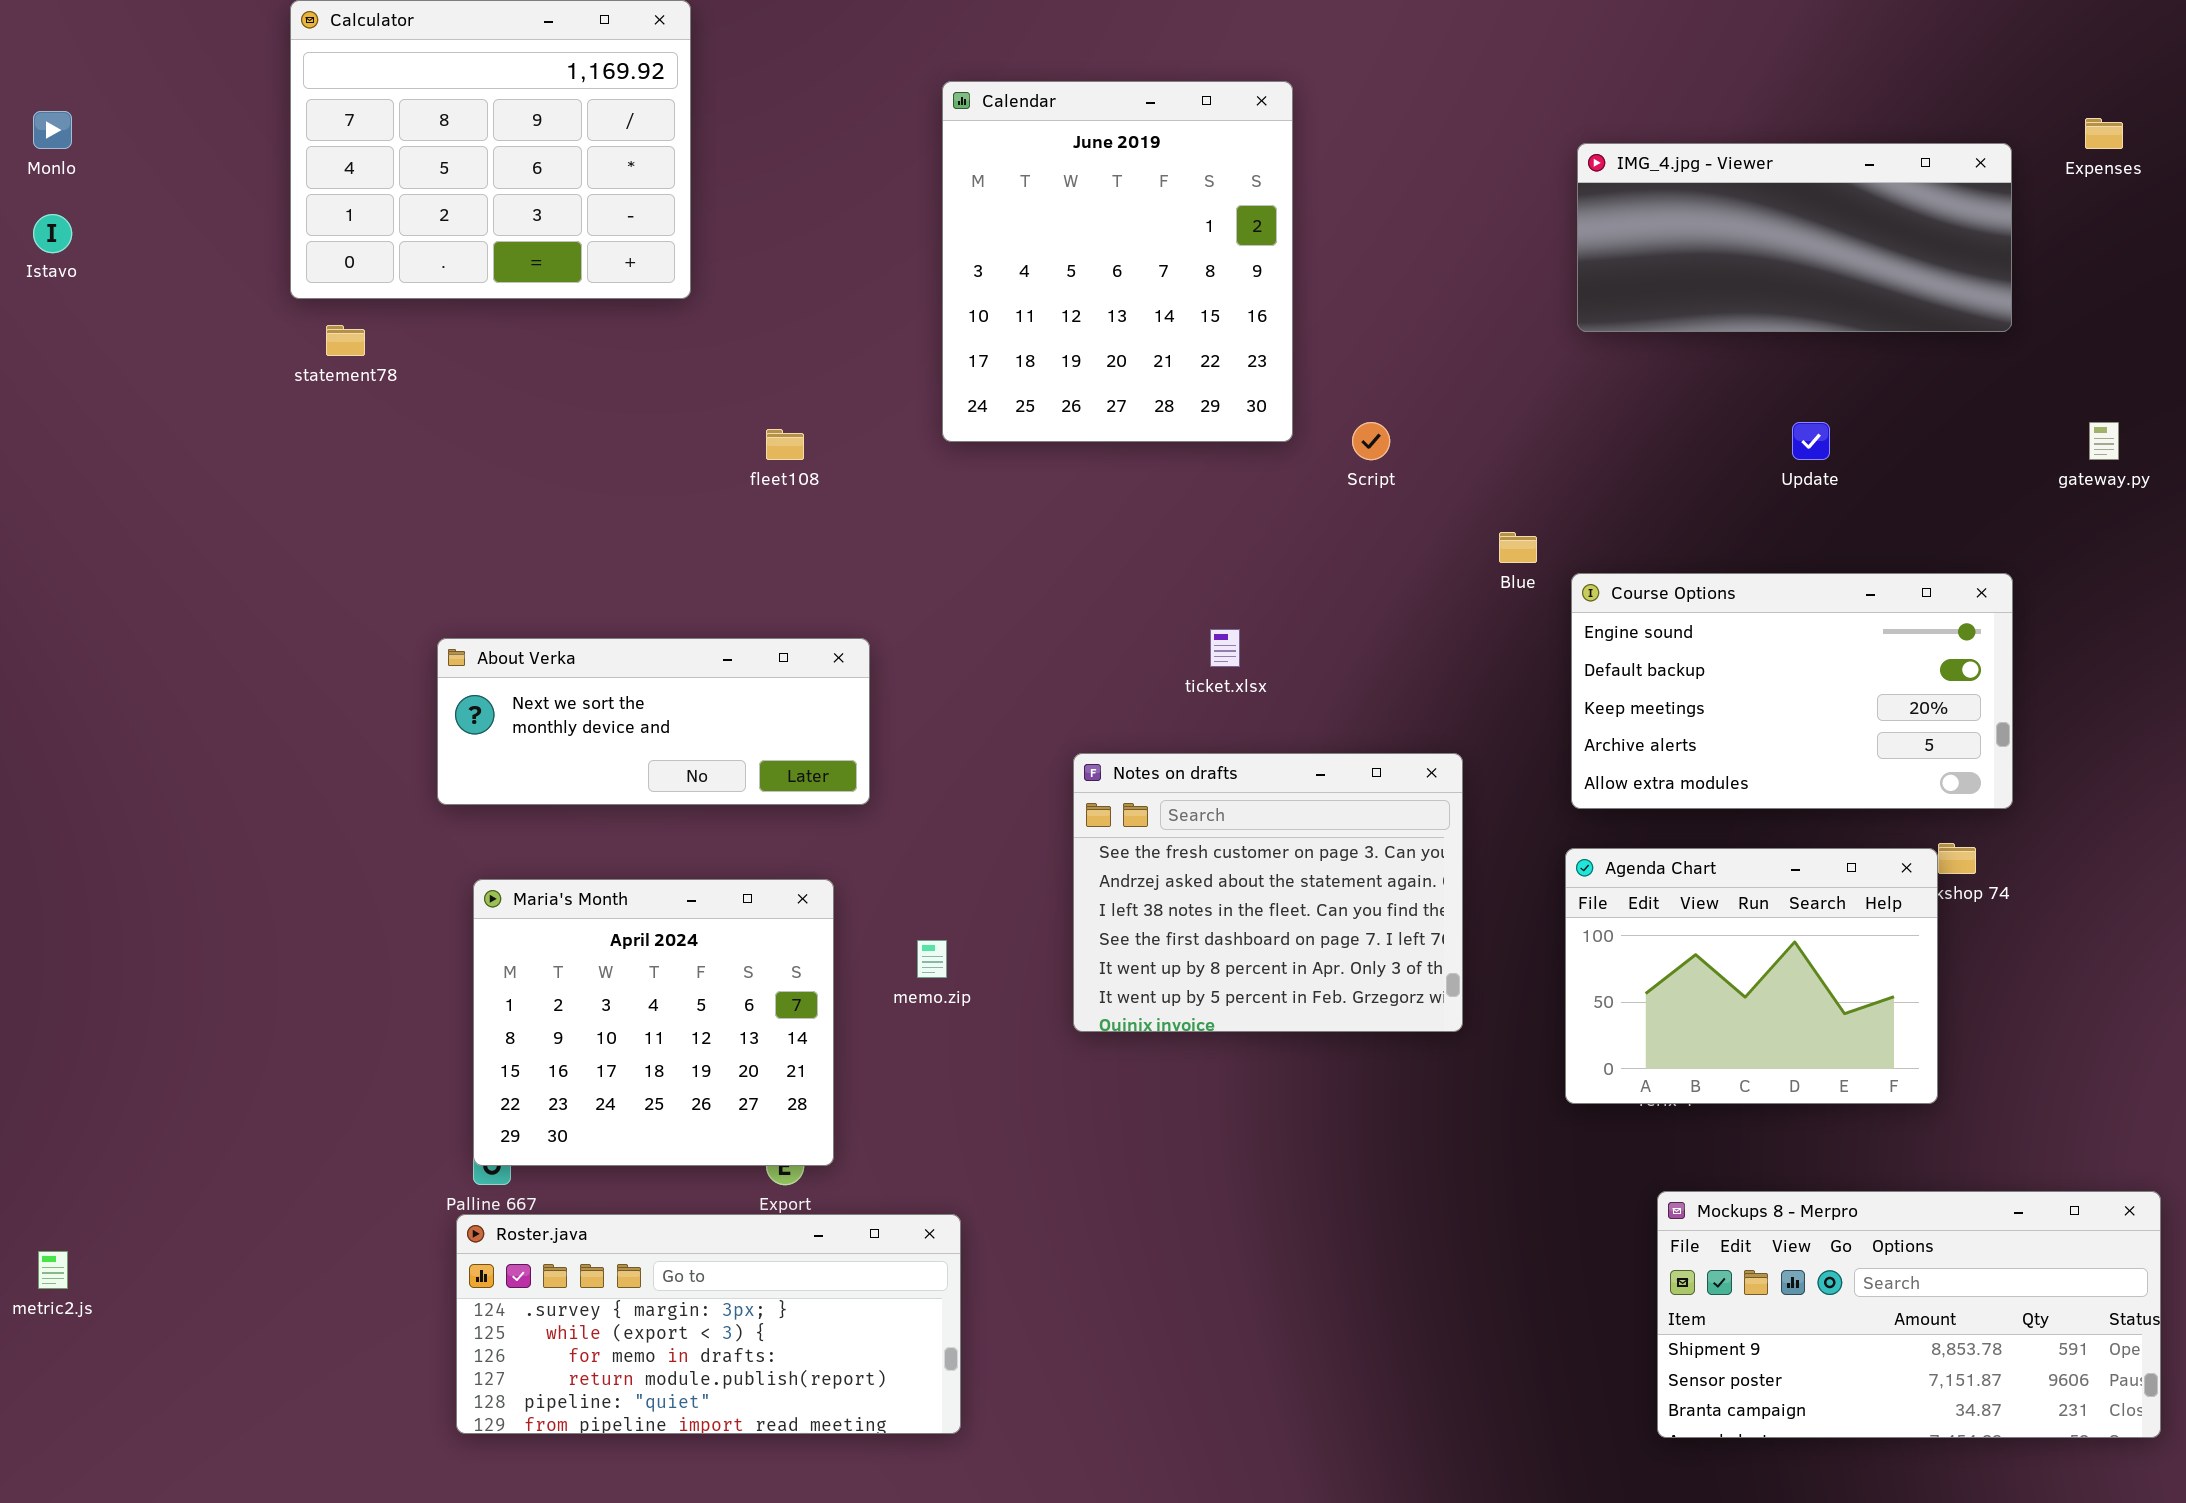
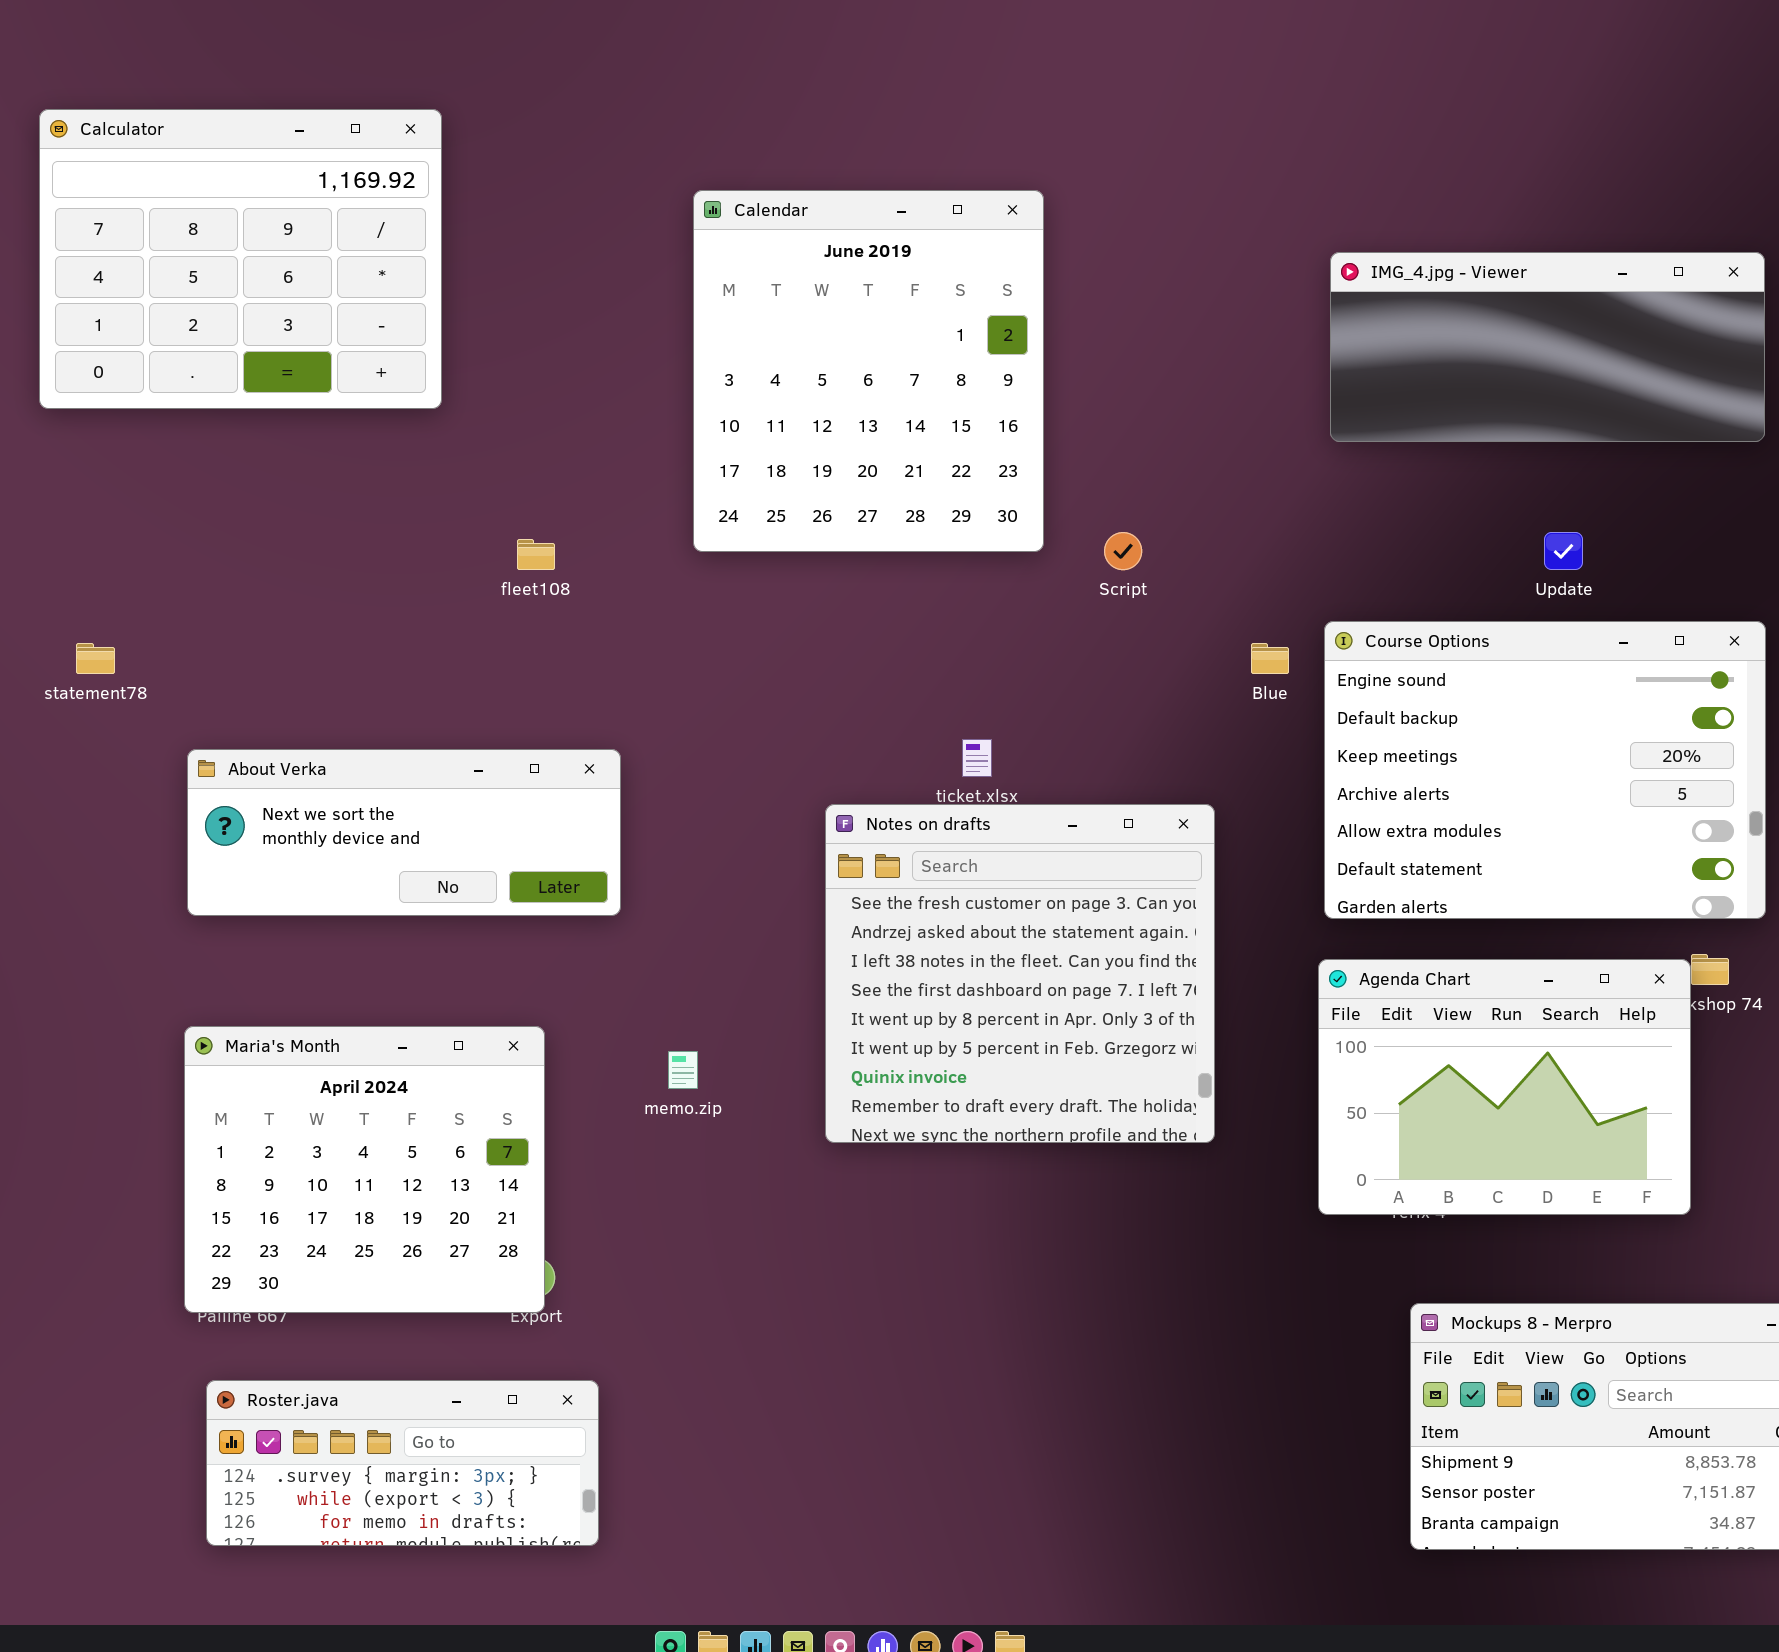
statement78: [326,325,365,356] -> [76,643,115,674], moved
Course Options: [1571,573,2013,809] -> [1324,621,1766,919], resized
Notes on drafts: [1073,753,1463,1032] -> [825,804,1215,1143], resized
Maria's Month: [473,879,834,1166] -> [184,1026,545,1313], moved
Roster.java: [456,1214,961,1434] -> [206,1380,599,1546], resized

